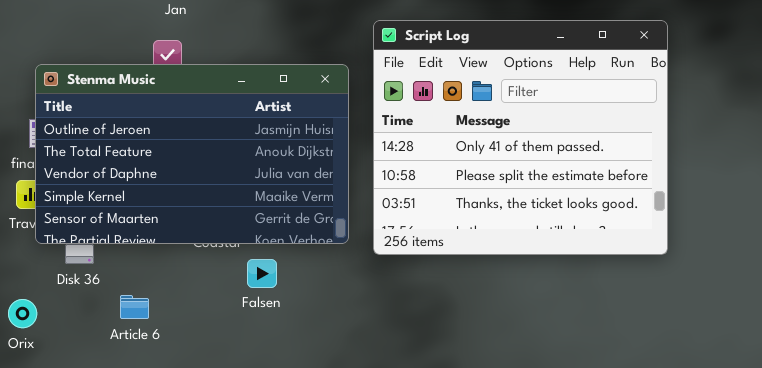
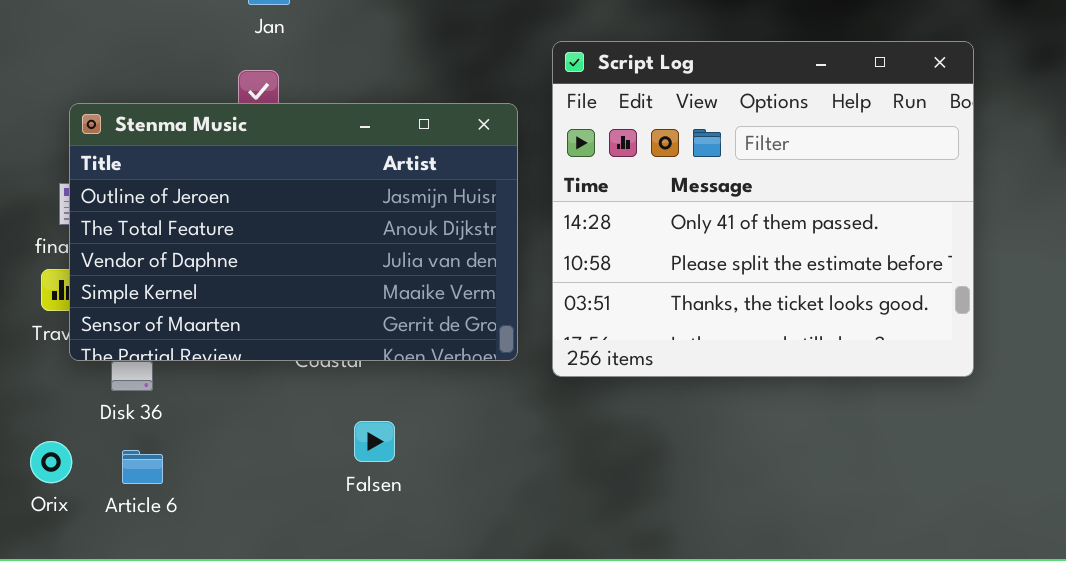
Falsen: [247,259,277,288] -> [354,421,395,462], moved
Article 6: [120,295,149,319] -> [122,450,163,484], moved

